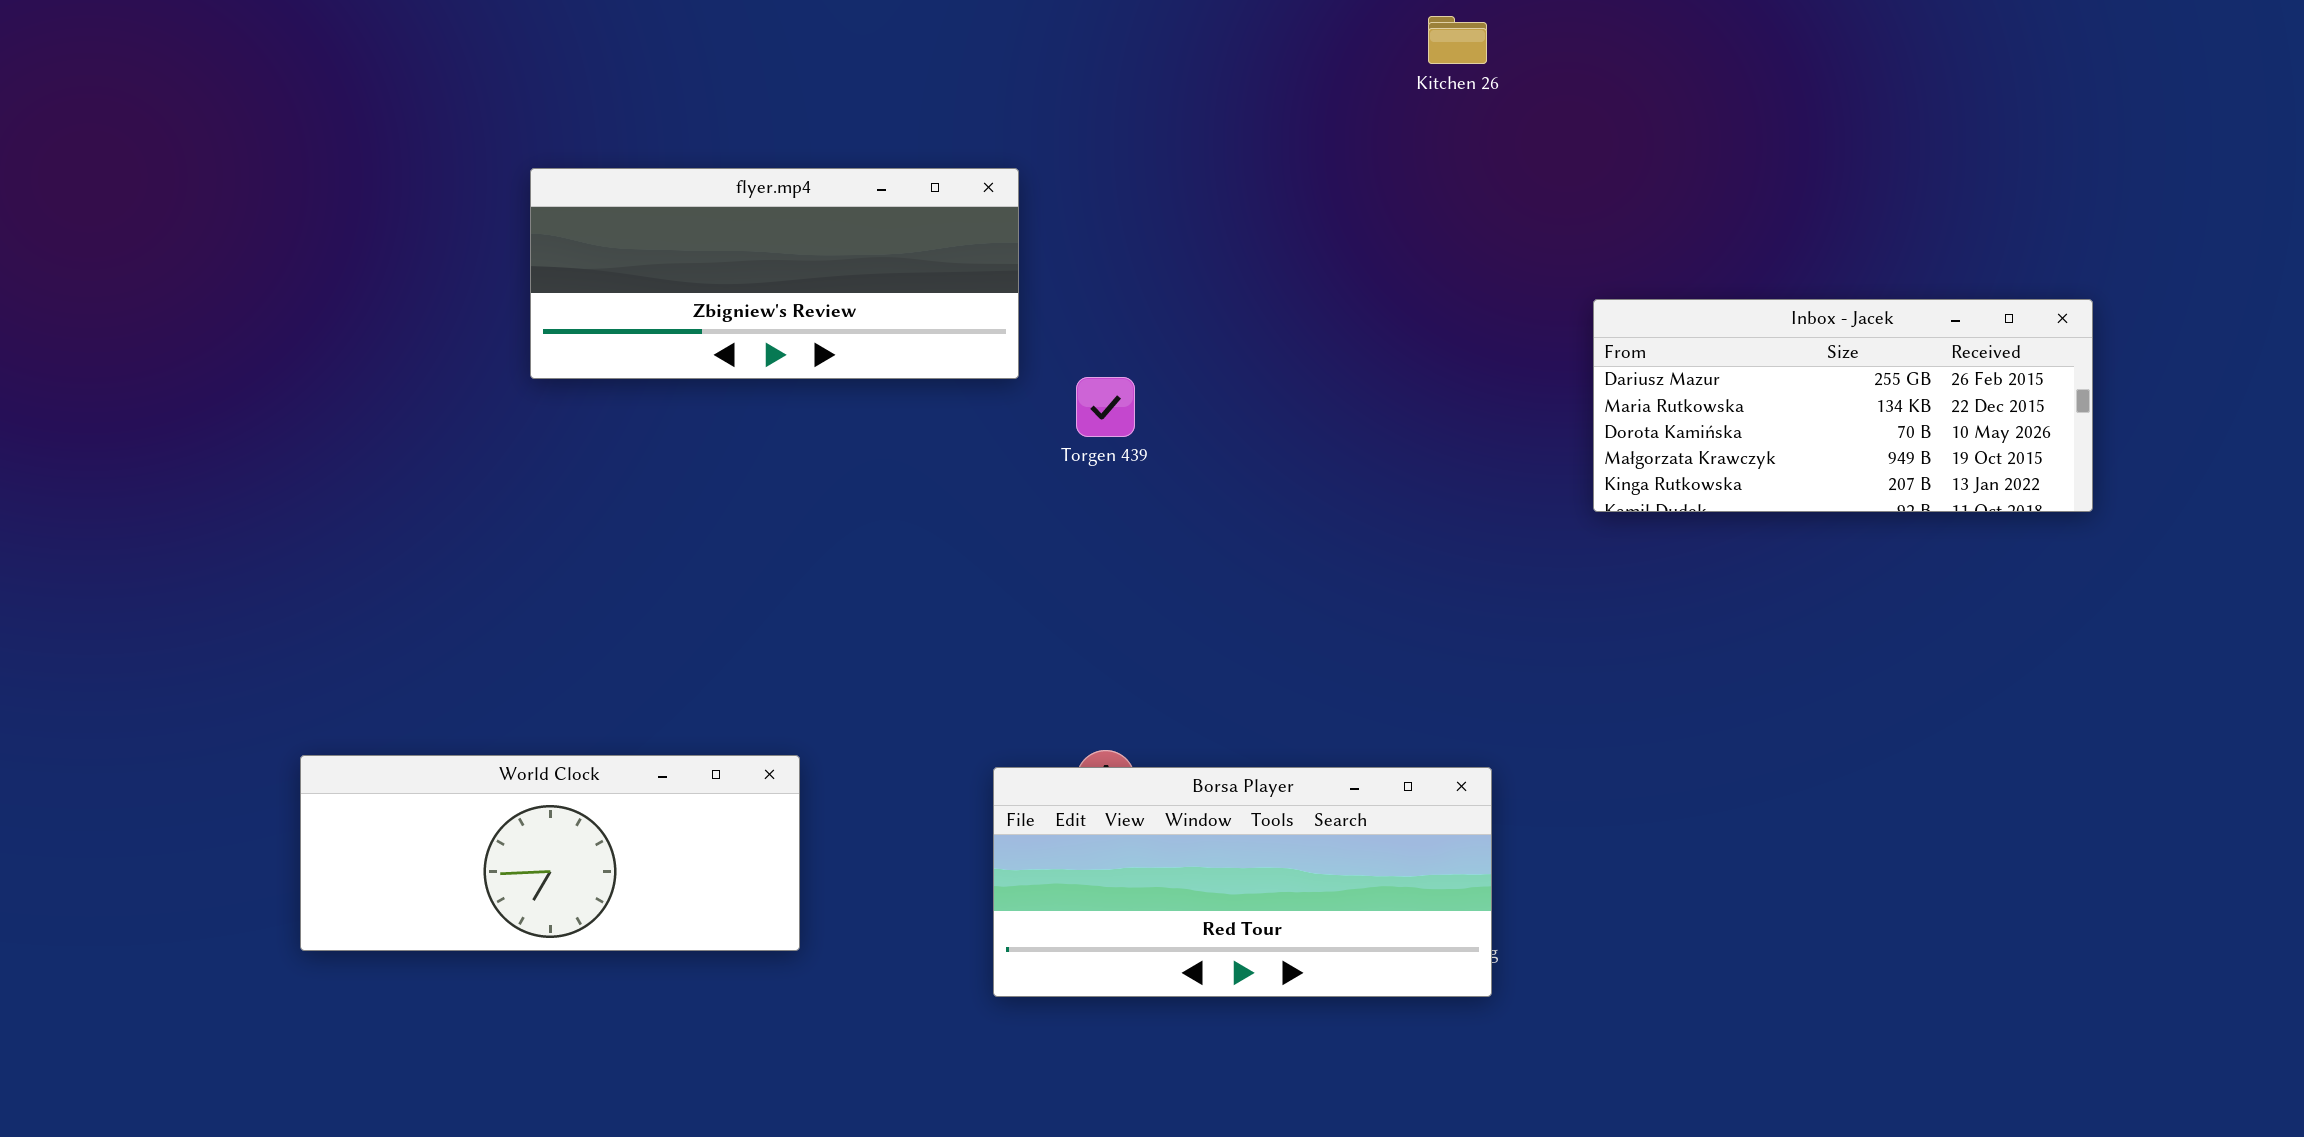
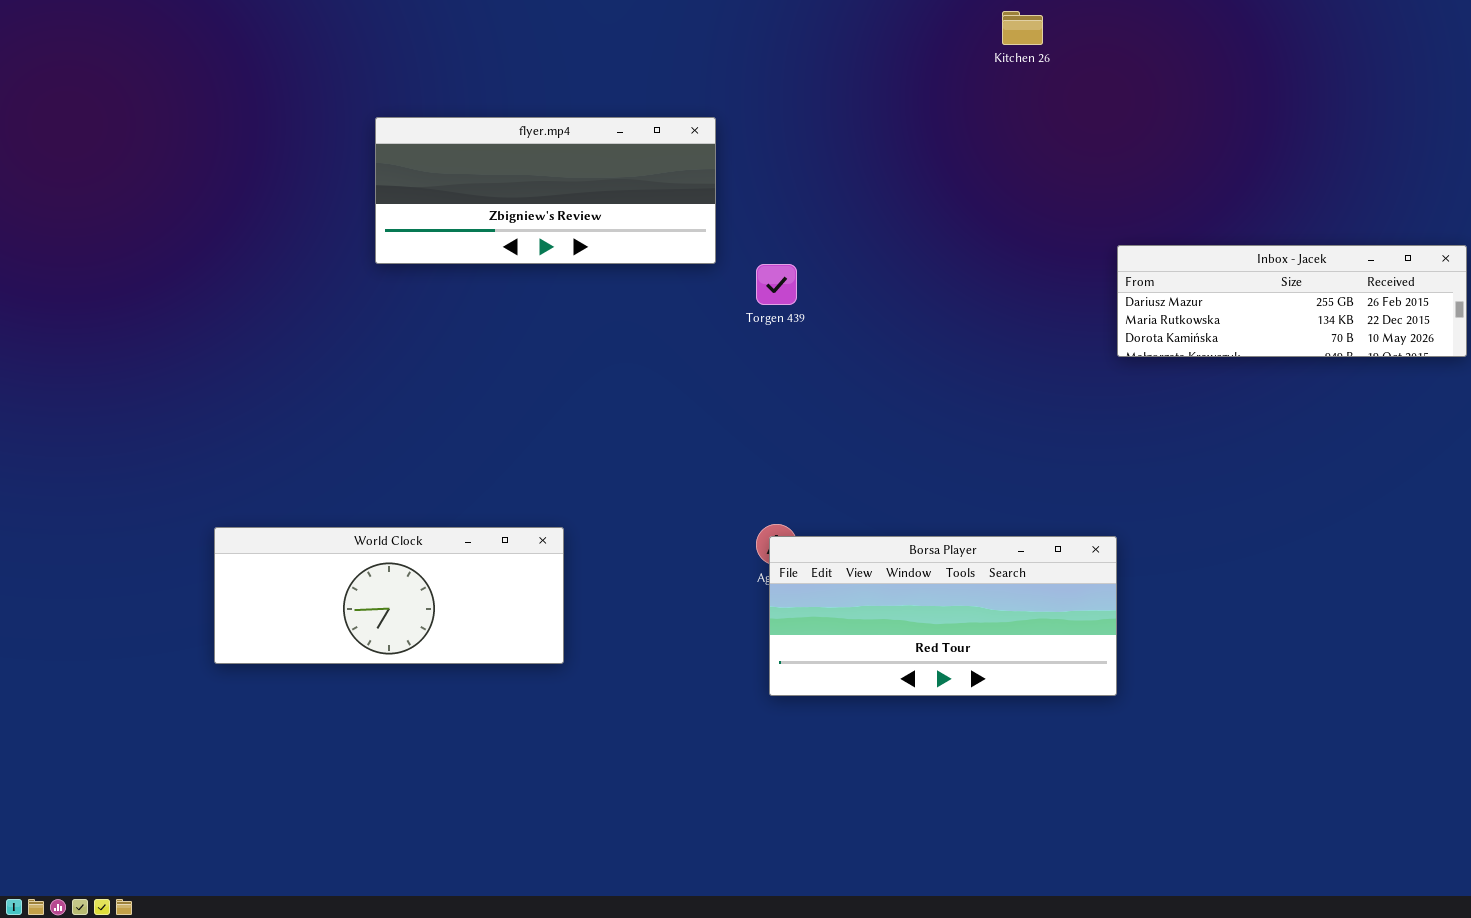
Inbox - Jacek: [1593,299,2093,512] -> [1117,245,1467,357], resized
Borsa Player: [993,767,1492,997] -> [769,536,1117,696], moved

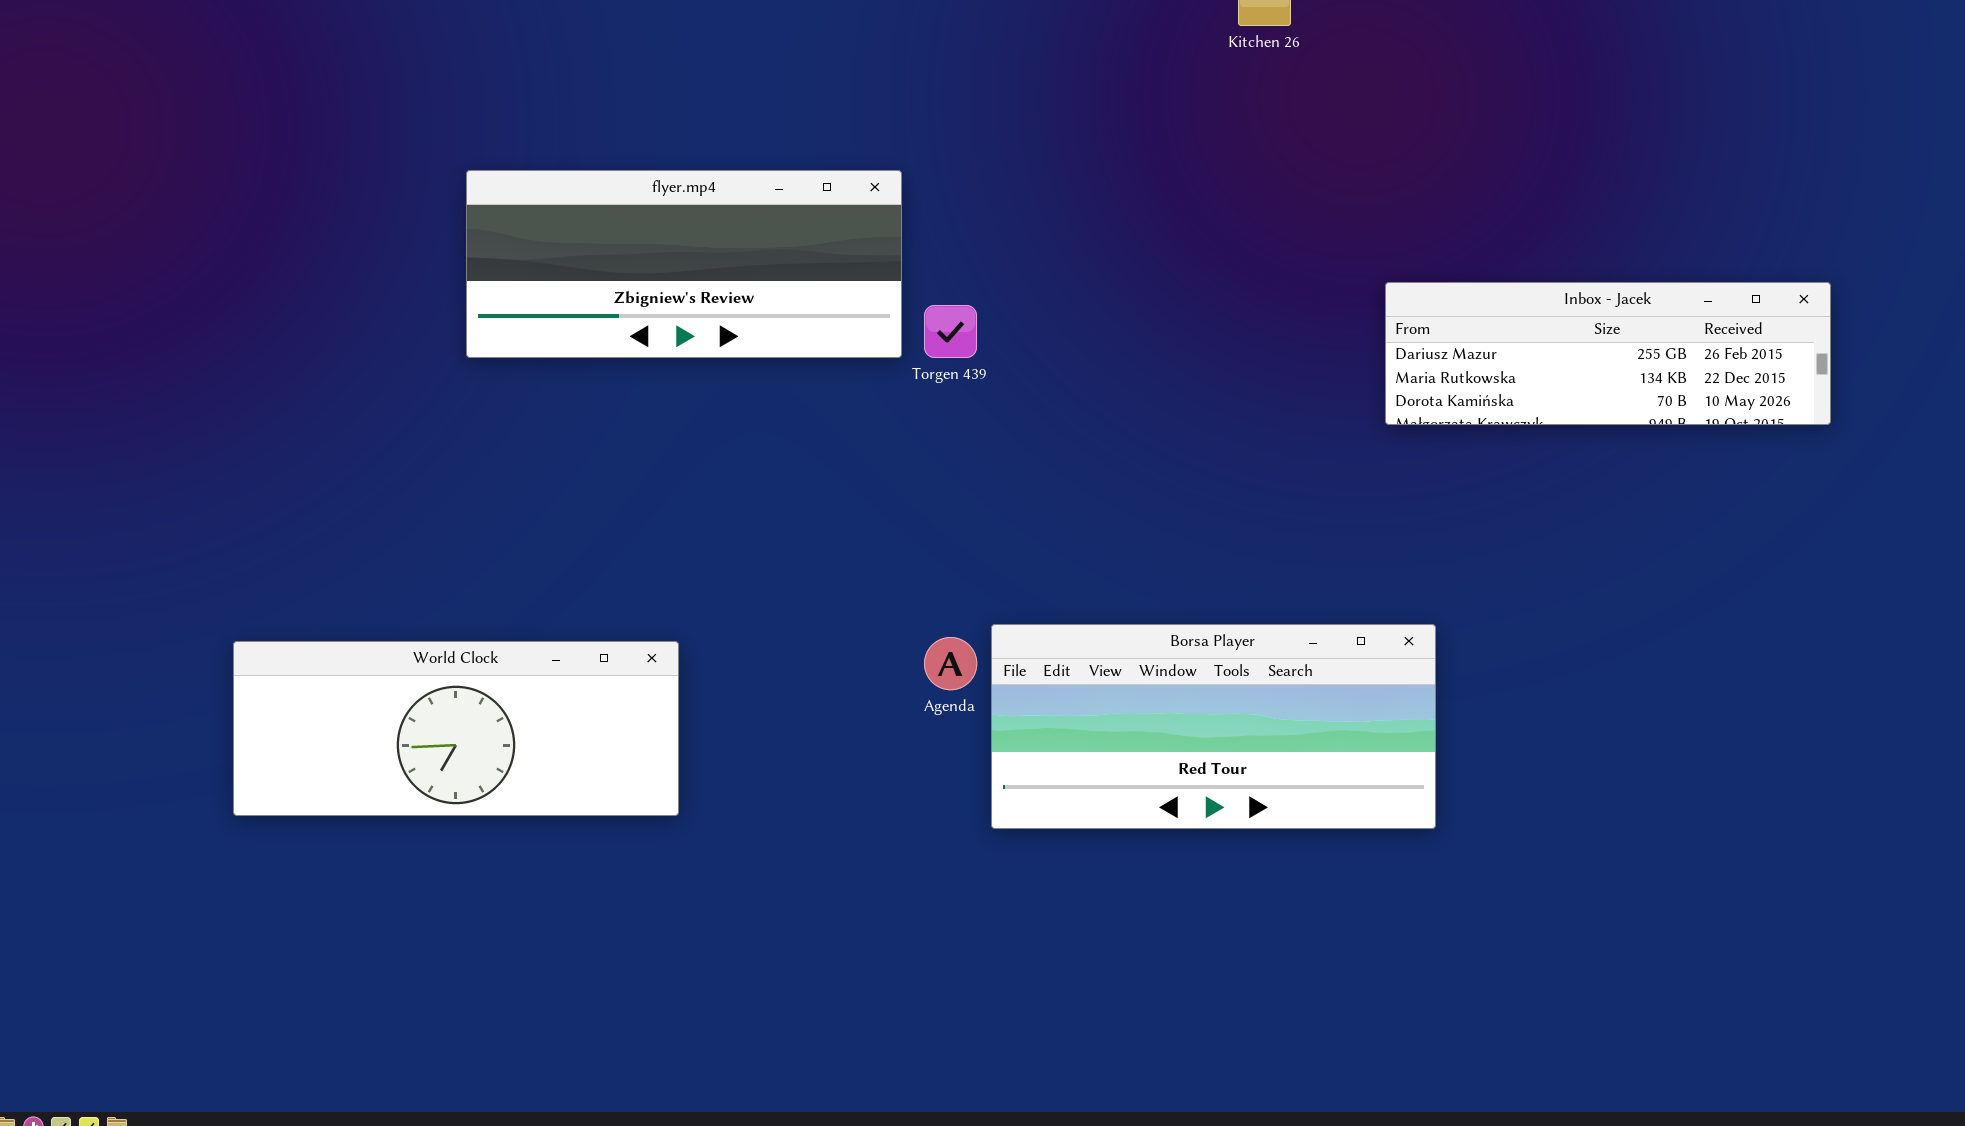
flyer.mp4: [375,117,716,264] -> [466,170,902,358], moved
Borsa Player: [769,536,1117,696] -> [991,624,1436,829], moved

